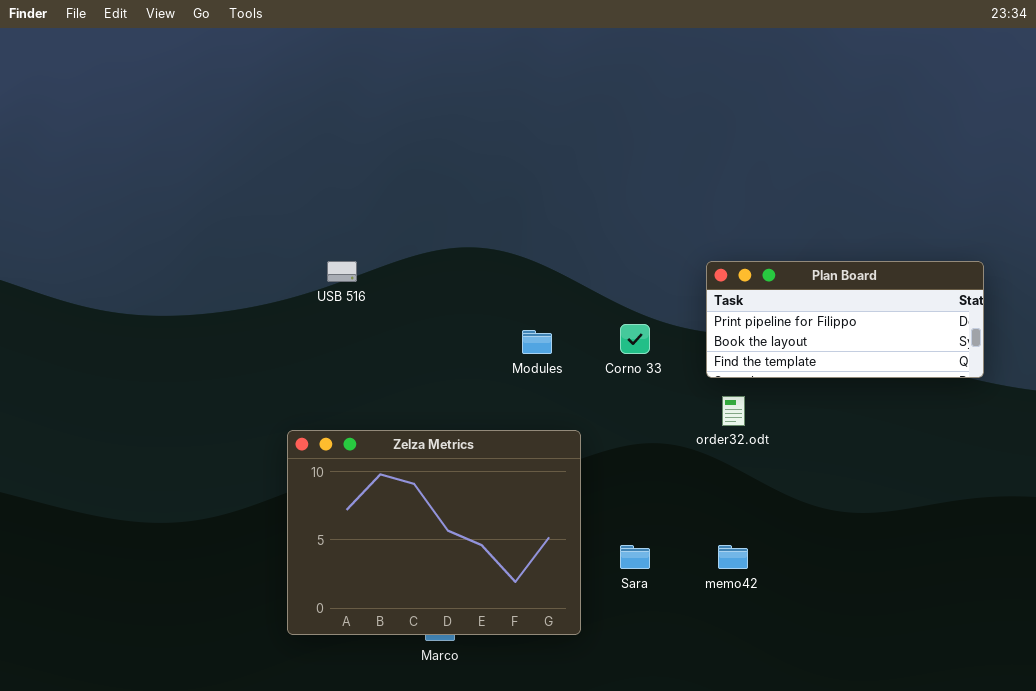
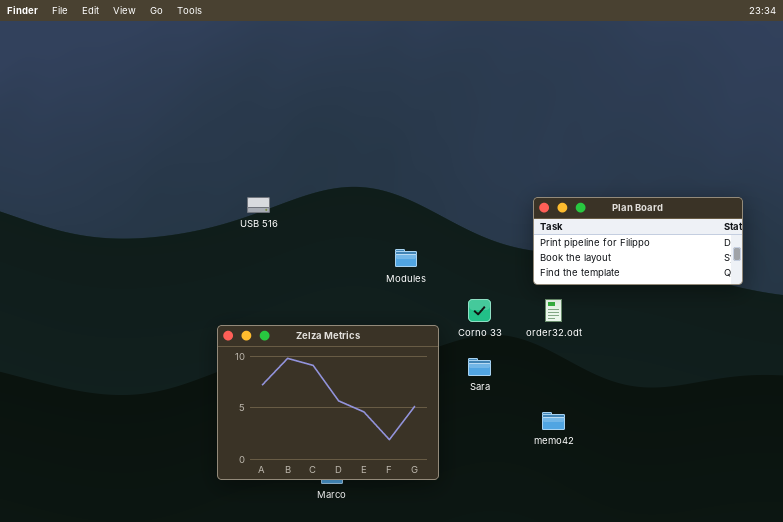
Corno 33: [620,324,650,354] -> [468,299,491,322], moved
Sara: [620,545,650,569] -> [468,358,491,376], moved

